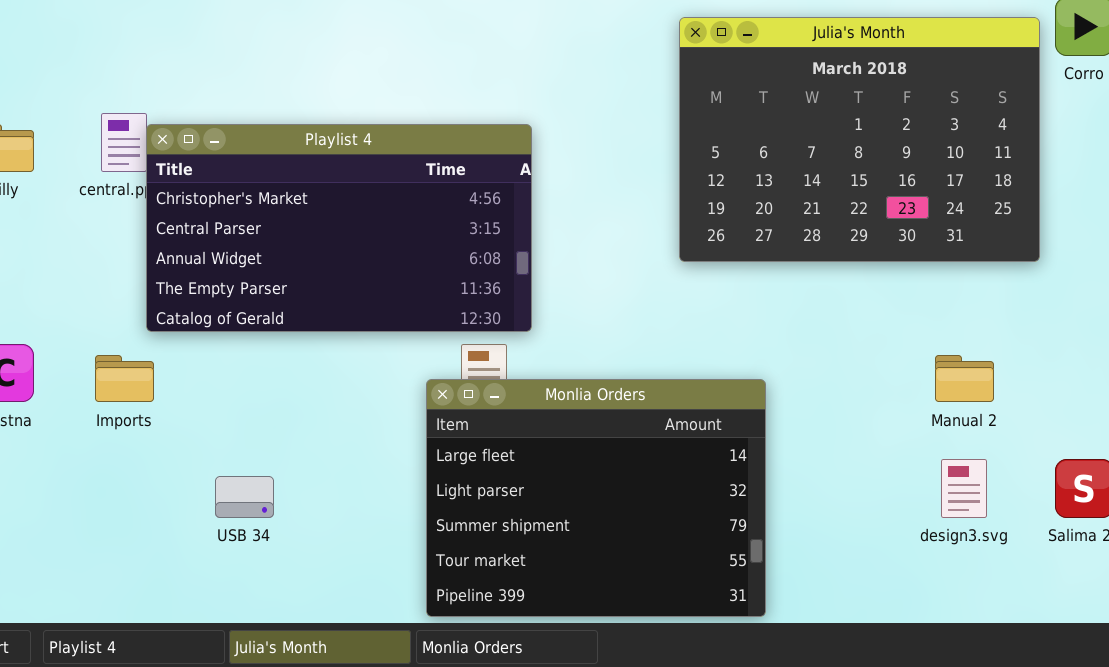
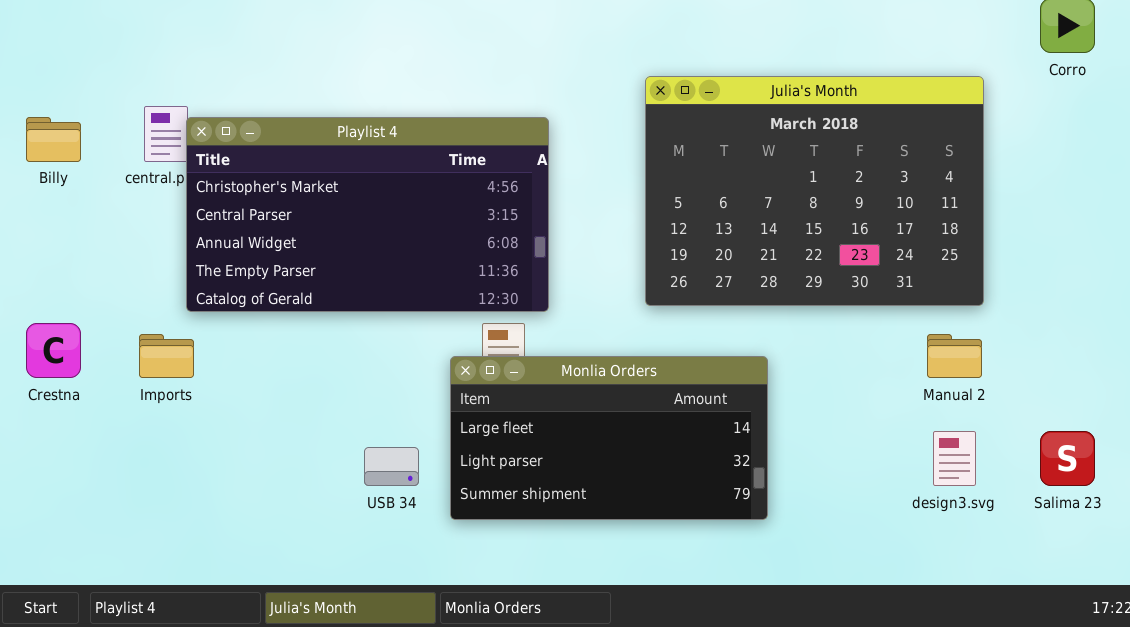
Julia's Month: [679,17,1040,262] -> [645,76,984,306], moved
Monlia Orders: [426,379,766,617] -> [450,356,768,520], resized
USB 34: [215,476,274,518] -> [364,447,419,486], moved

